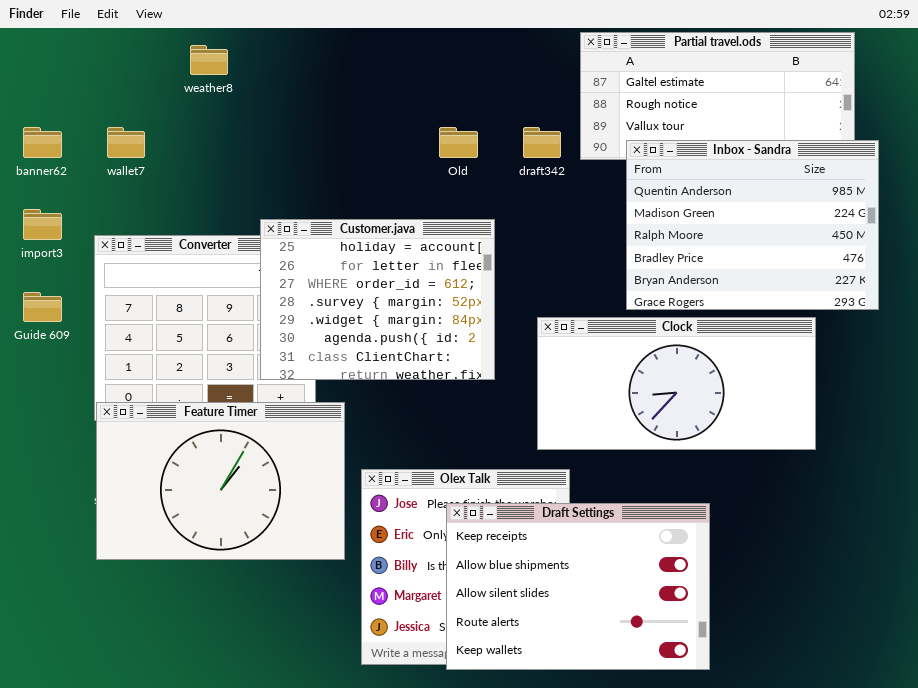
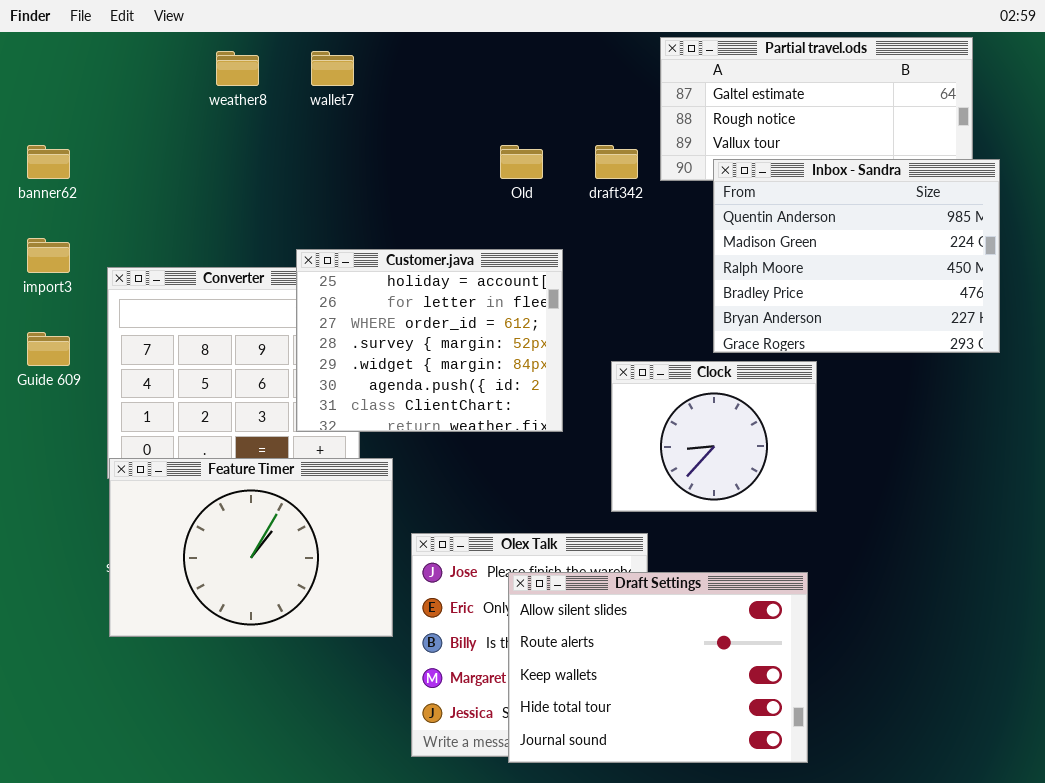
wallet7: [107,127,145,158] -> [311,51,354,86], moved
Clock: [537,317,816,450] -> [611,361,817,512], resized
Draft Settings: [446,503,710,670] -> [508,572,808,763], scrolled down 2 rows

